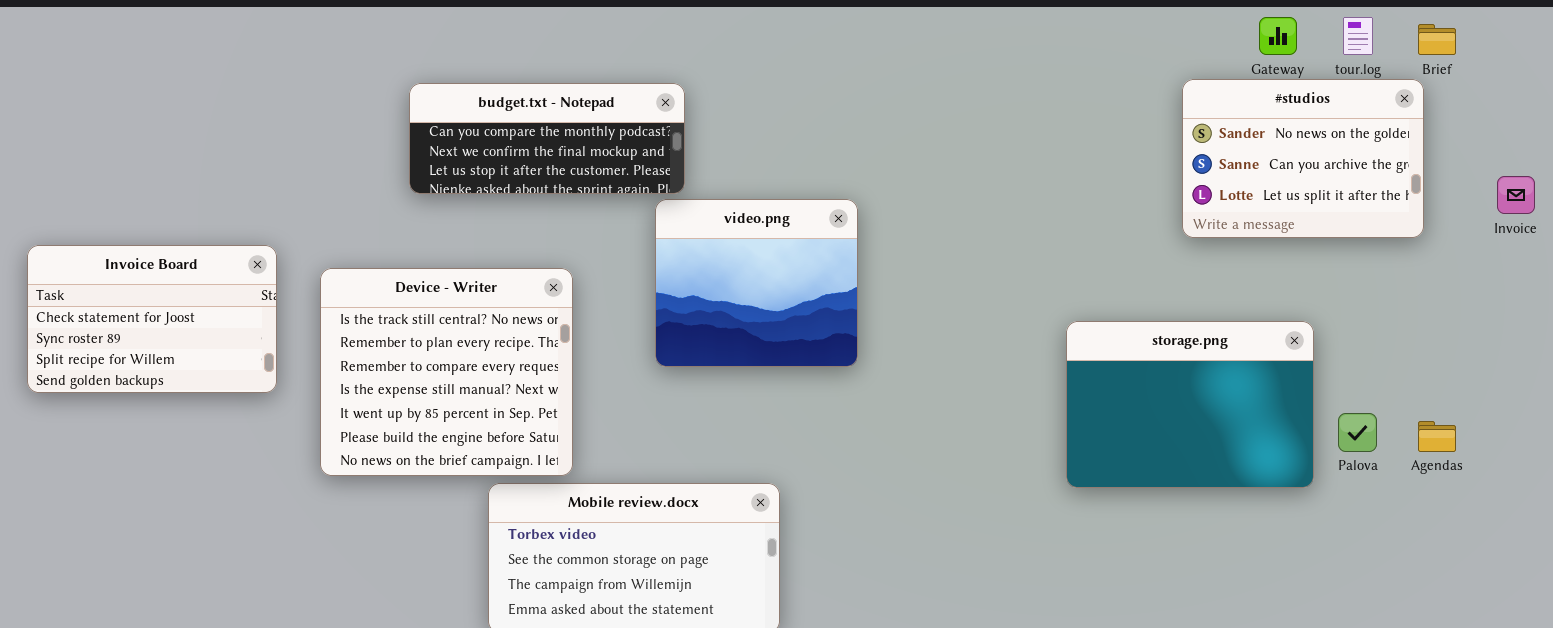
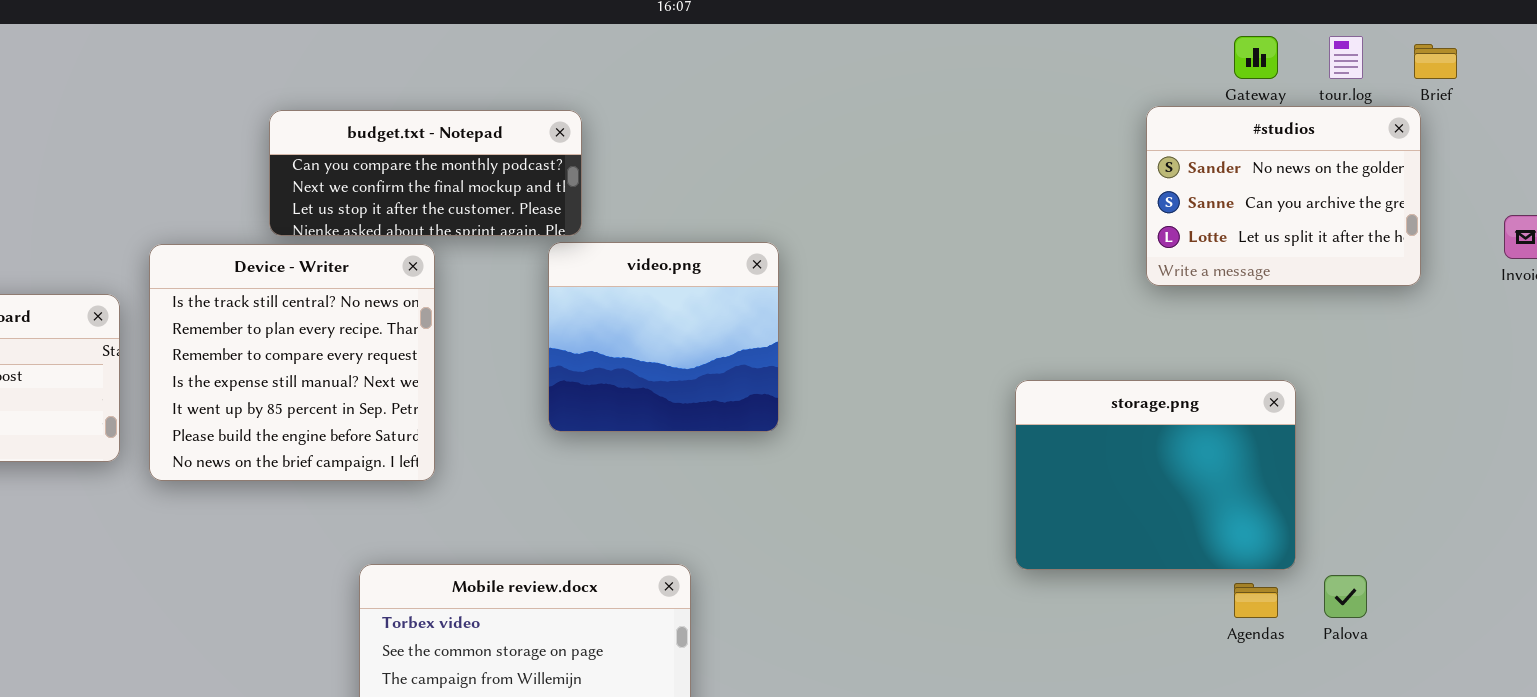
Device - Writer: [320,268,573,476] -> [149,244,435,481], moved
Palova: [1338,413,1377,452] -> [1324,575,1367,618], moved
Agendas: [1418,421,1456,452] -> [1234,583,1278,618], moved

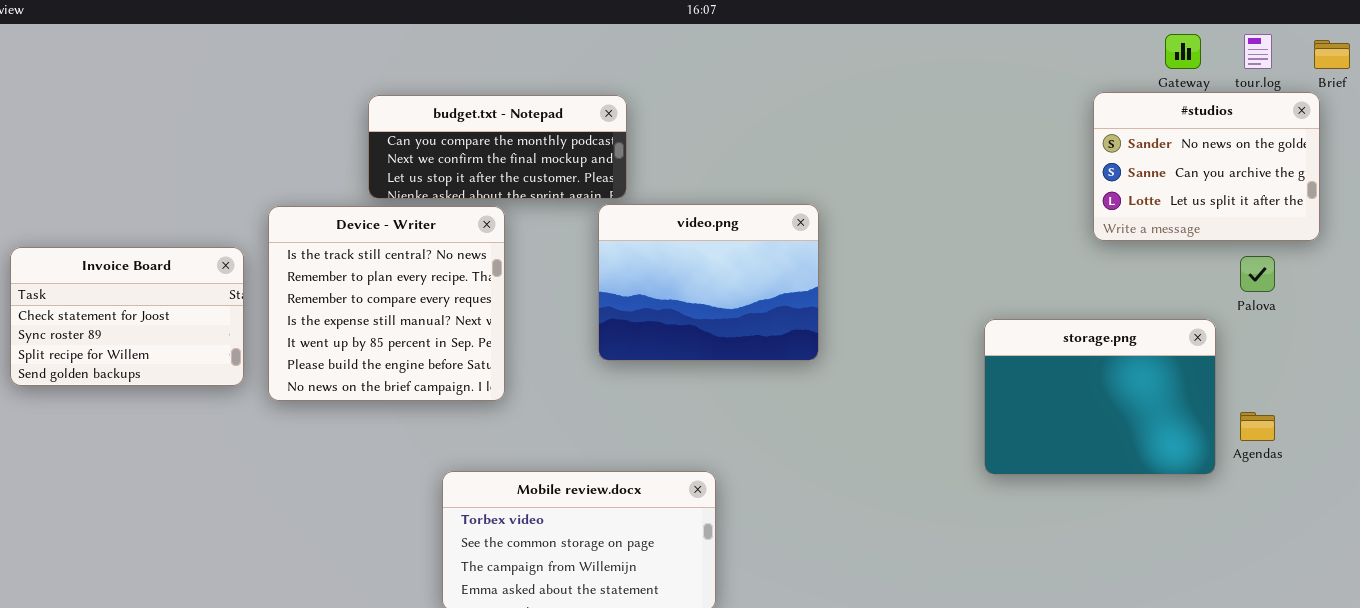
video.png: [548,242,779,432] -> [598,204,819,361], resized
Palova: [1324,575,1367,618] -> [1240,256,1275,292], moved
Agendas: [1234,583,1278,618] -> [1240,412,1275,441], moved

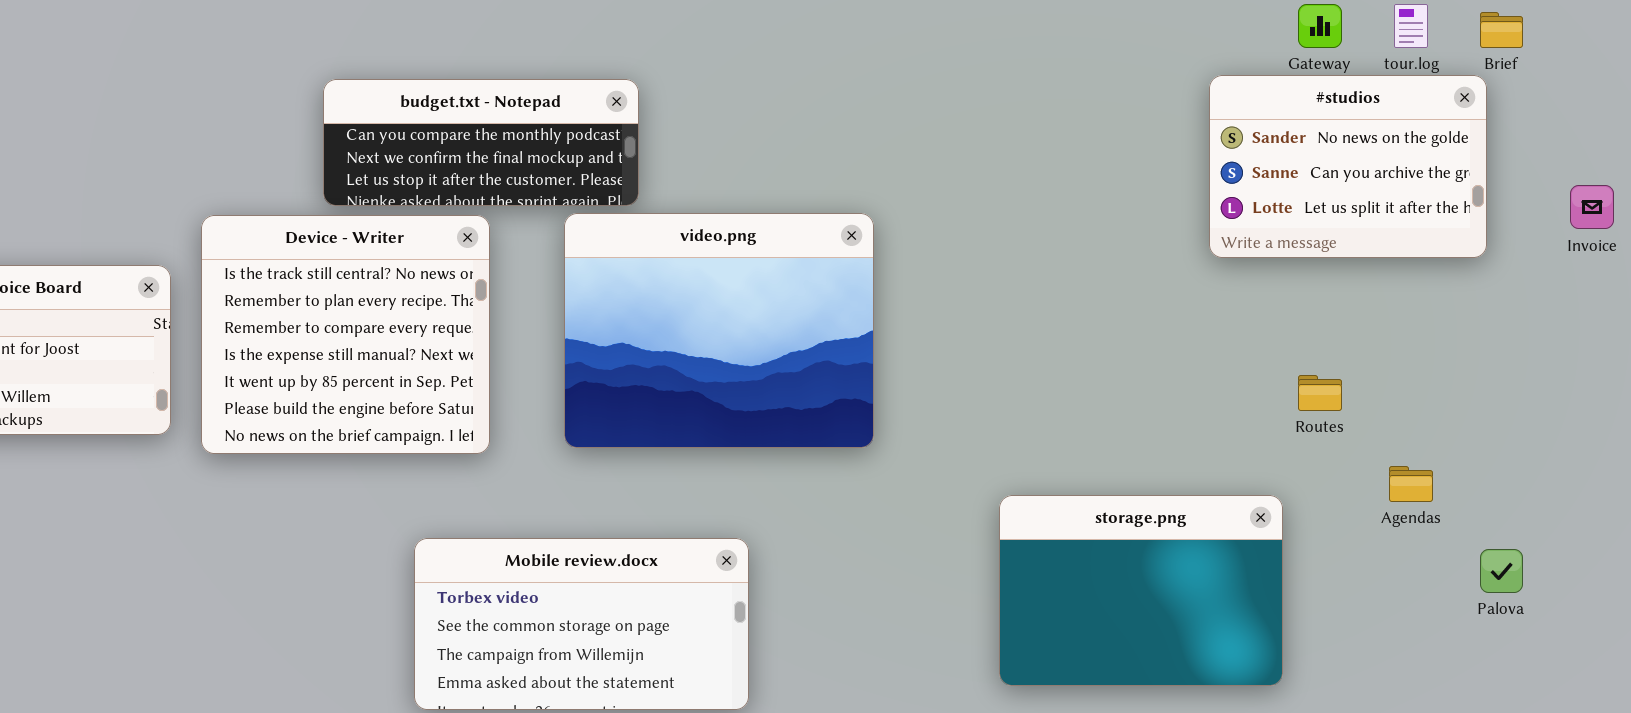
video.png: [598,204,819,361] -> [564,213,874,448], resized
Palova: [1240,256,1275,292] -> [1480,549,1523,593], moved
storage.png: [984,319,1216,475] -> [999,495,1283,686], moved

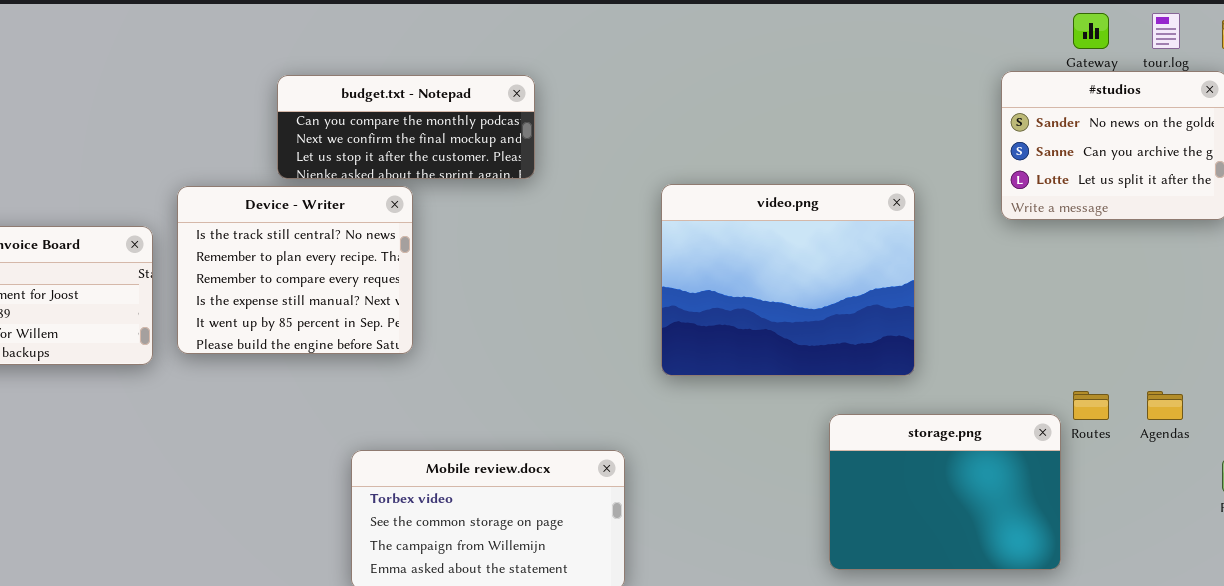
video.png: [564,213,874,448] -> [661,184,915,376], moved
Device - Writer: [201,215,490,454] -> [177,186,413,354], resized
Routes: [1298,375,1342,411] -> [1073,391,1109,420], moved

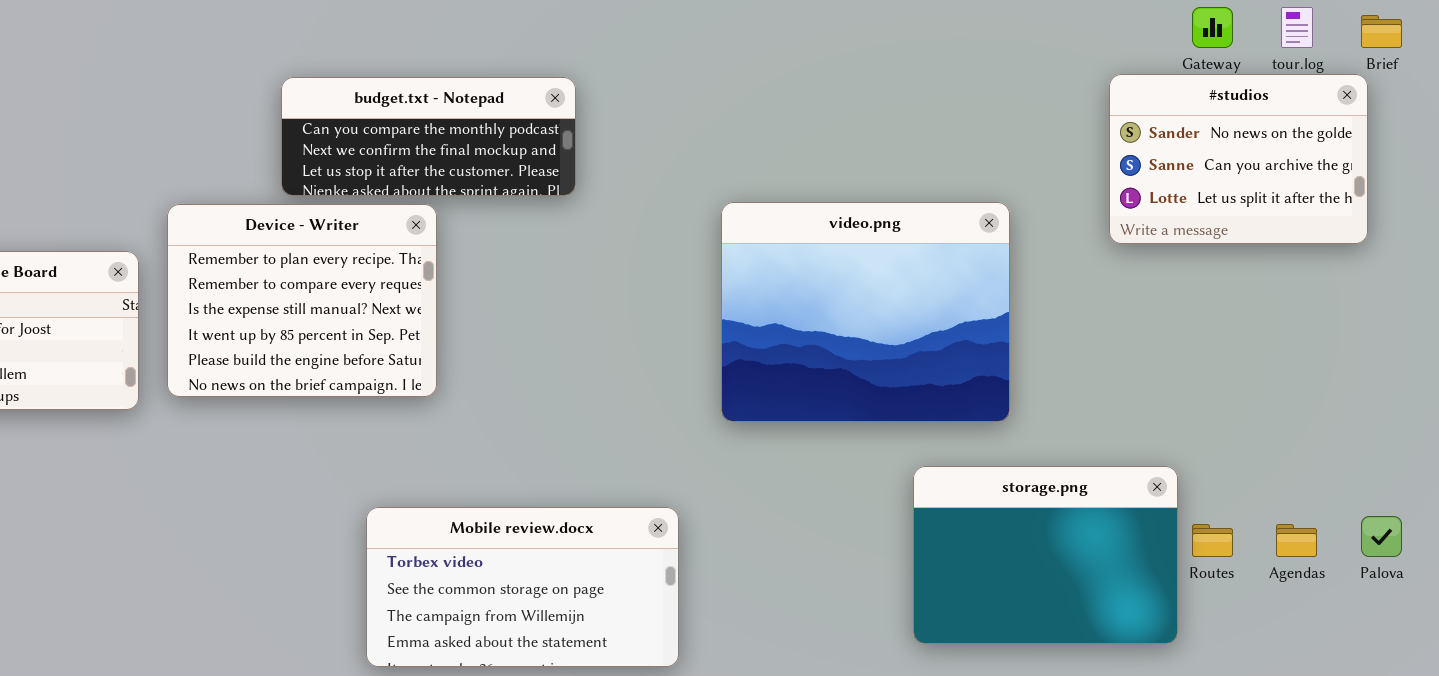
Device - Writer: [177,186,413,354] -> [167,204,437,397], scrolled down 1 row
Routes: [1073,391,1109,420] -> [1192,524,1233,557], moved
Agendas: [1147,391,1183,420] -> [1276,524,1317,557], moved

